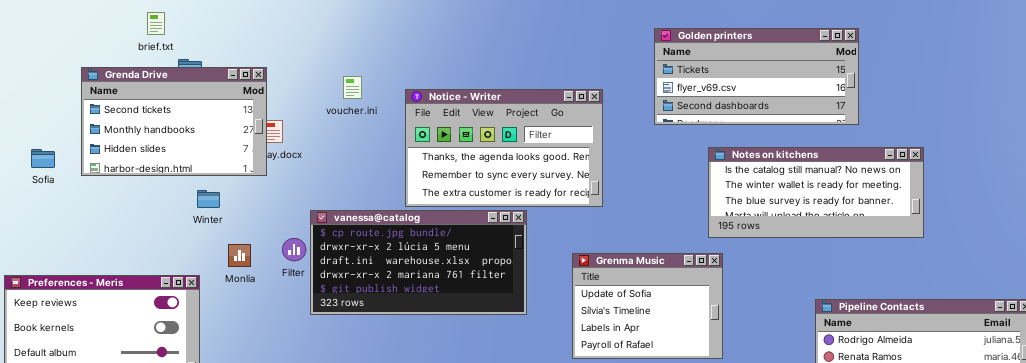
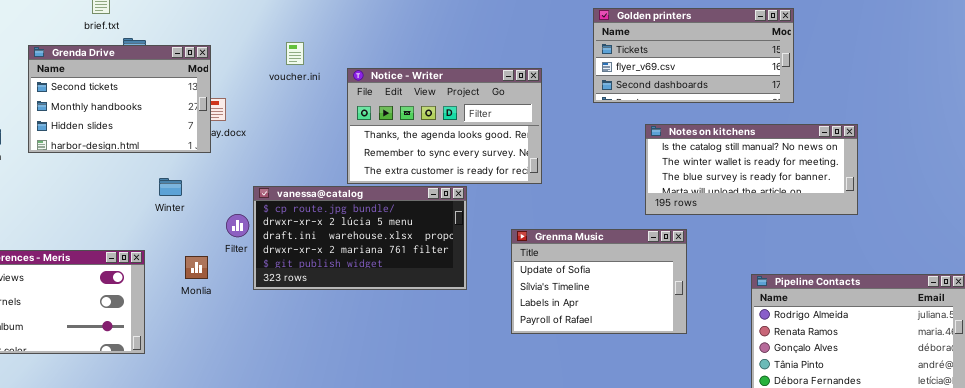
voucher.ini: [343,76,362,99] -> [286,42,304,65], moved
Winter: [197,190,220,208] -> [159,178,182,196], moved
Monlia: [228,244,251,267] -> [185,256,208,279], moved
Grenma Music: [572,253,723,359] -> [511,229,687,334], resized

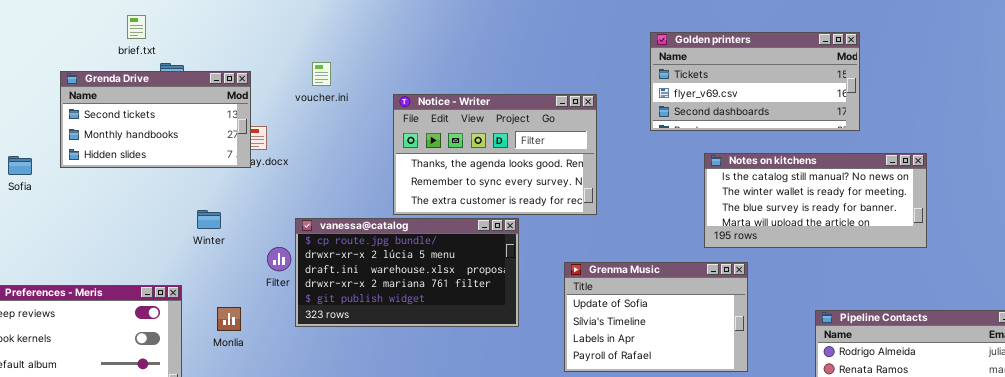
voucher.ini: [286,42,304,65] -> [312,62,331,86], moved
Grenda Drive: [28,45,211,153] -> [60,71,251,168], resized
Monlia: [185,256,208,279] -> [217,307,241,331], moved

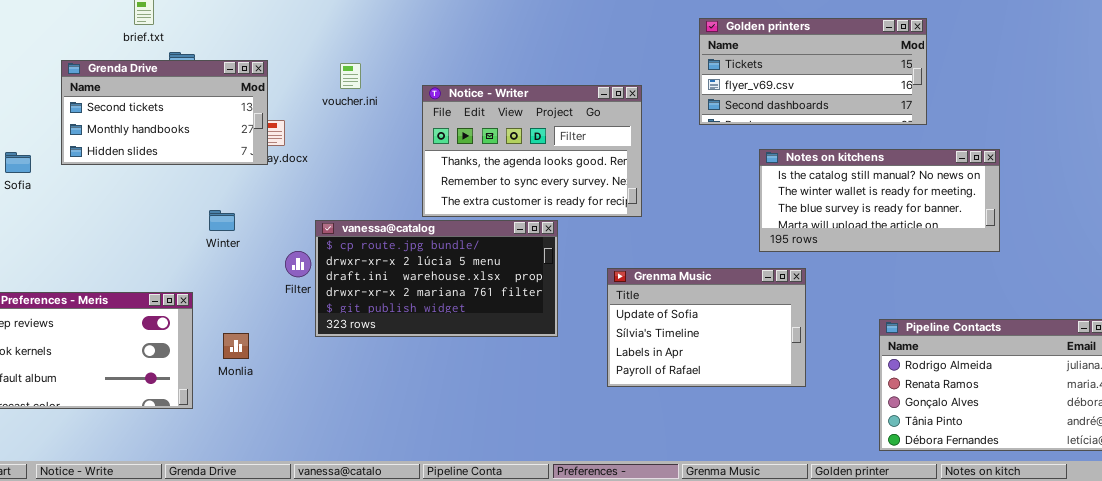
voucher.ini: [312,62,331,86] -> [340,63,361,89], moved
Monlia: [217,307,241,331] -> [223,333,249,359], moved

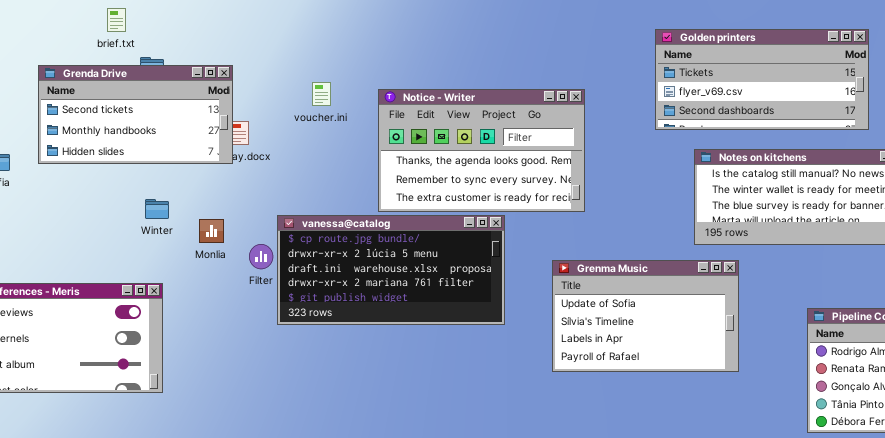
Golden printers: [699,18,927,125] -> [655,29,869,130], moved
voucher.ini: [340,63,361,89] -> [312,82,331,106], moved
Winter: [209,210,235,231] -> [145,199,169,219], moved
Monlia: [223,333,249,359] -> [199,219,224,243], moved

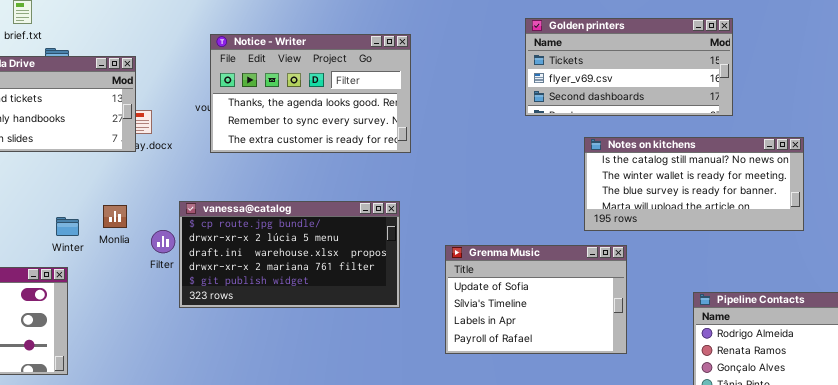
Golden printers: [655,29,869,130] -> [525,18,733,116], moved
Notice - Writer: [378,89,585,212] -> [210,34,411,153], moved
Winter: [145,199,169,219] -> [56,217,79,236], moved

